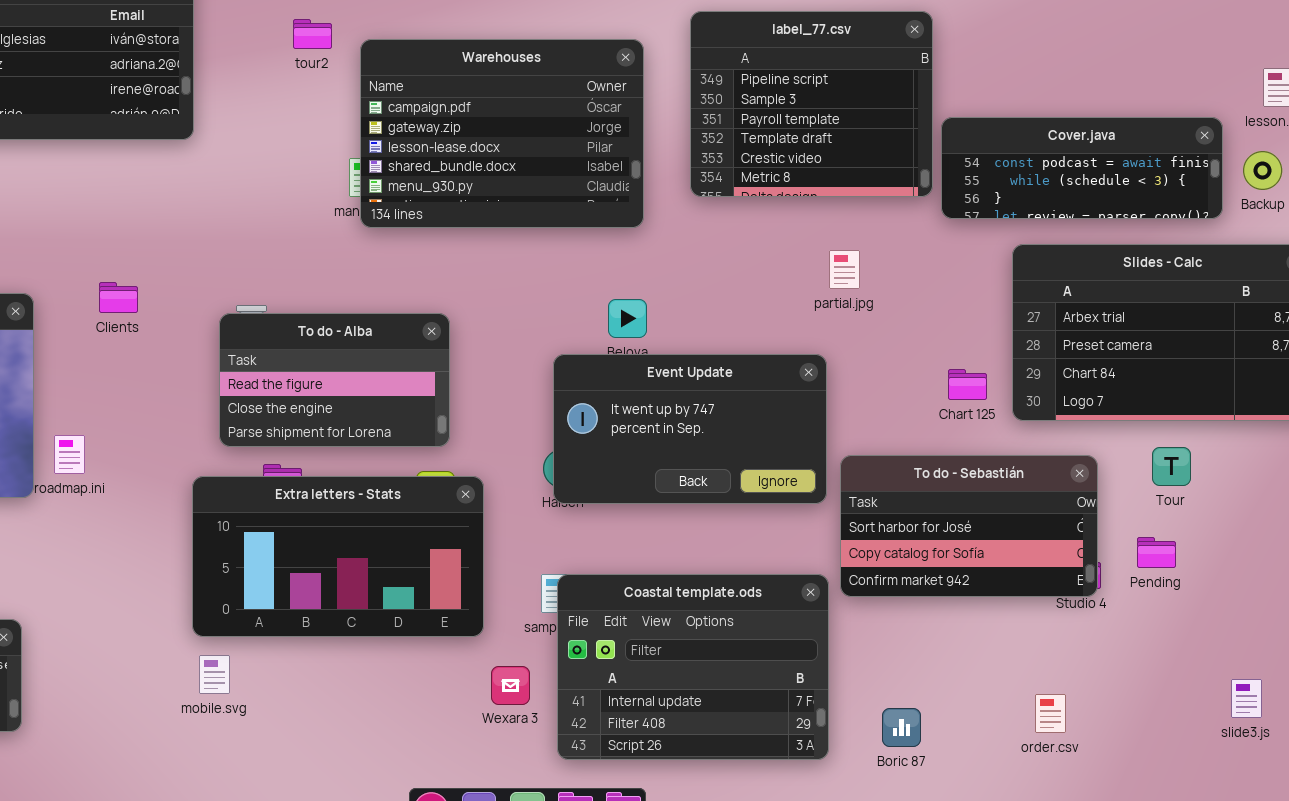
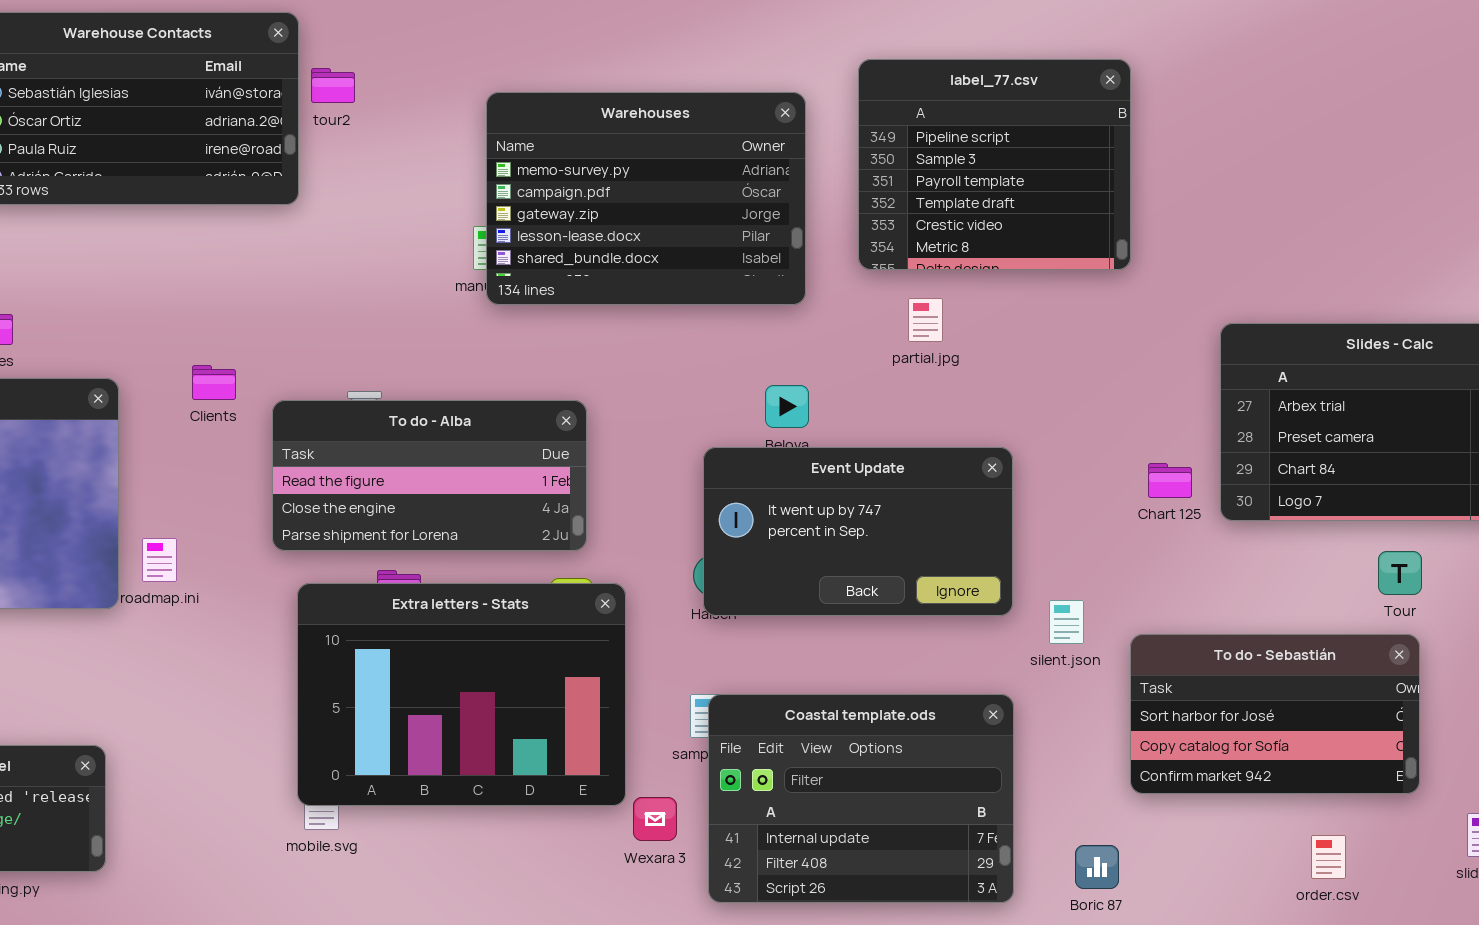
tour2: [293,19,332,49] -> [311,68,355,103], moved
Warehouses: [360,39,644,228] -> [486,92,806,305], scrolled up 1 row
Cover.java: [941,117,1223,219] -> none, closed
partial.jpg: [829,250,860,289] -> [908,298,943,342], moved
To do - Alba: [219,313,450,447] -> [272,400,587,551], resized
To do - Sebastián: [840,455,1098,597] -> [1130,634,1420,794], moved
Extra letters - Stats: [192,476,484,637] -> [297,583,626,806], resized
order.csv: [1035,694,1066,733] -> [1311,835,1346,879], moved

